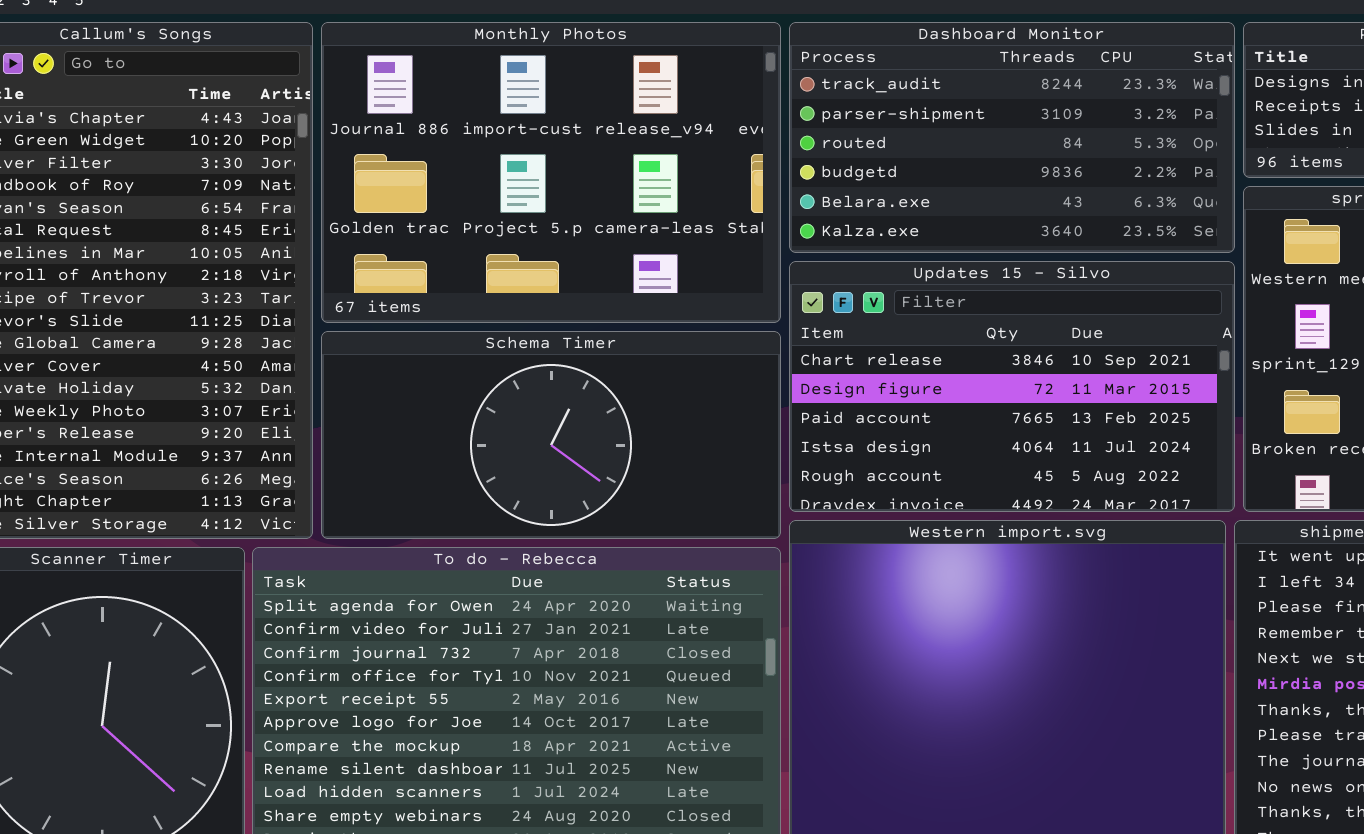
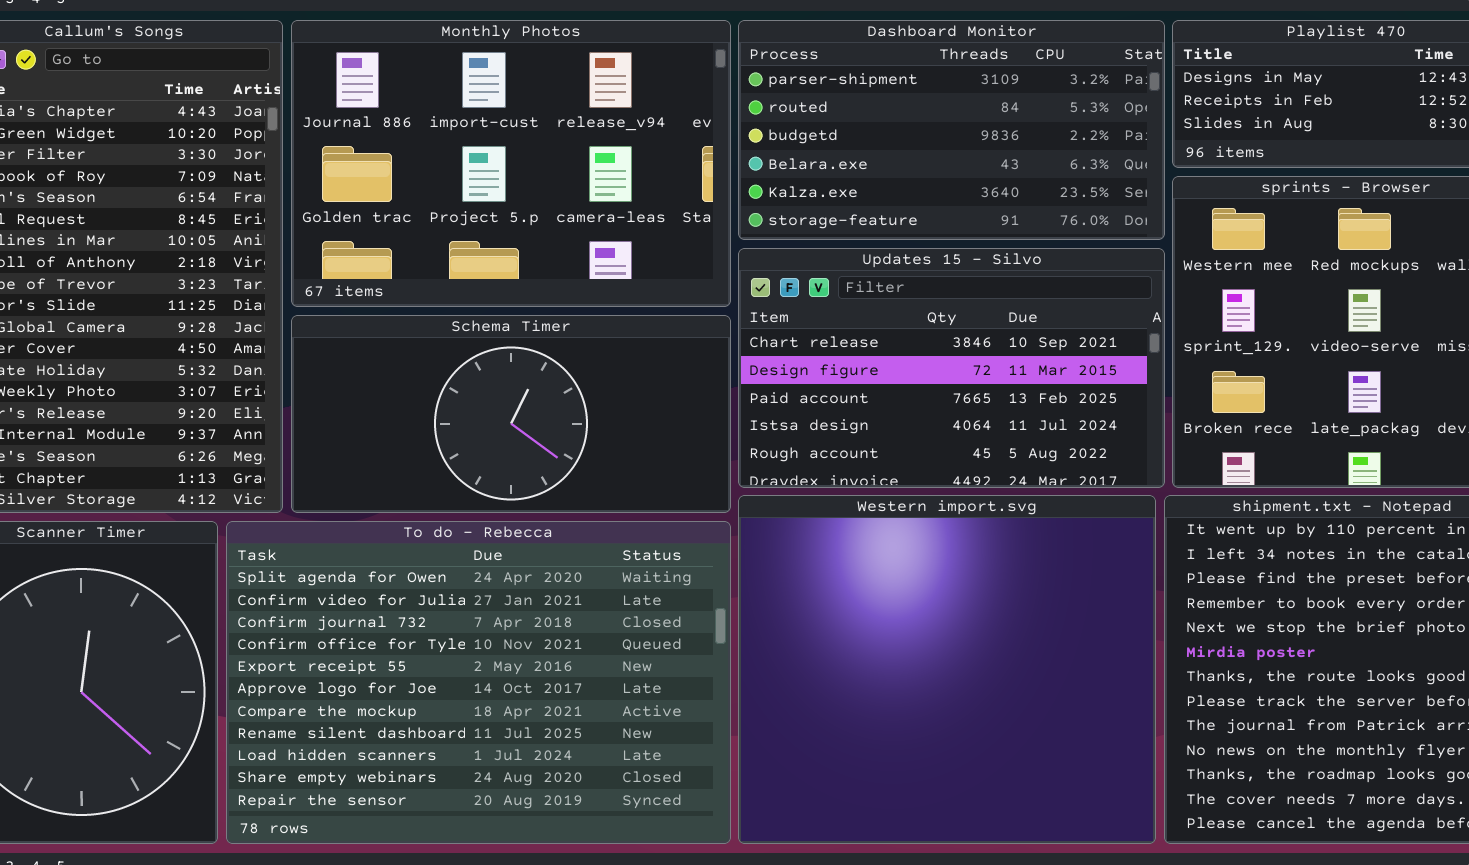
Dashboard Monitor: [789,22,1235,253] -> [738,20,1165,240], scrolled down 1 row

